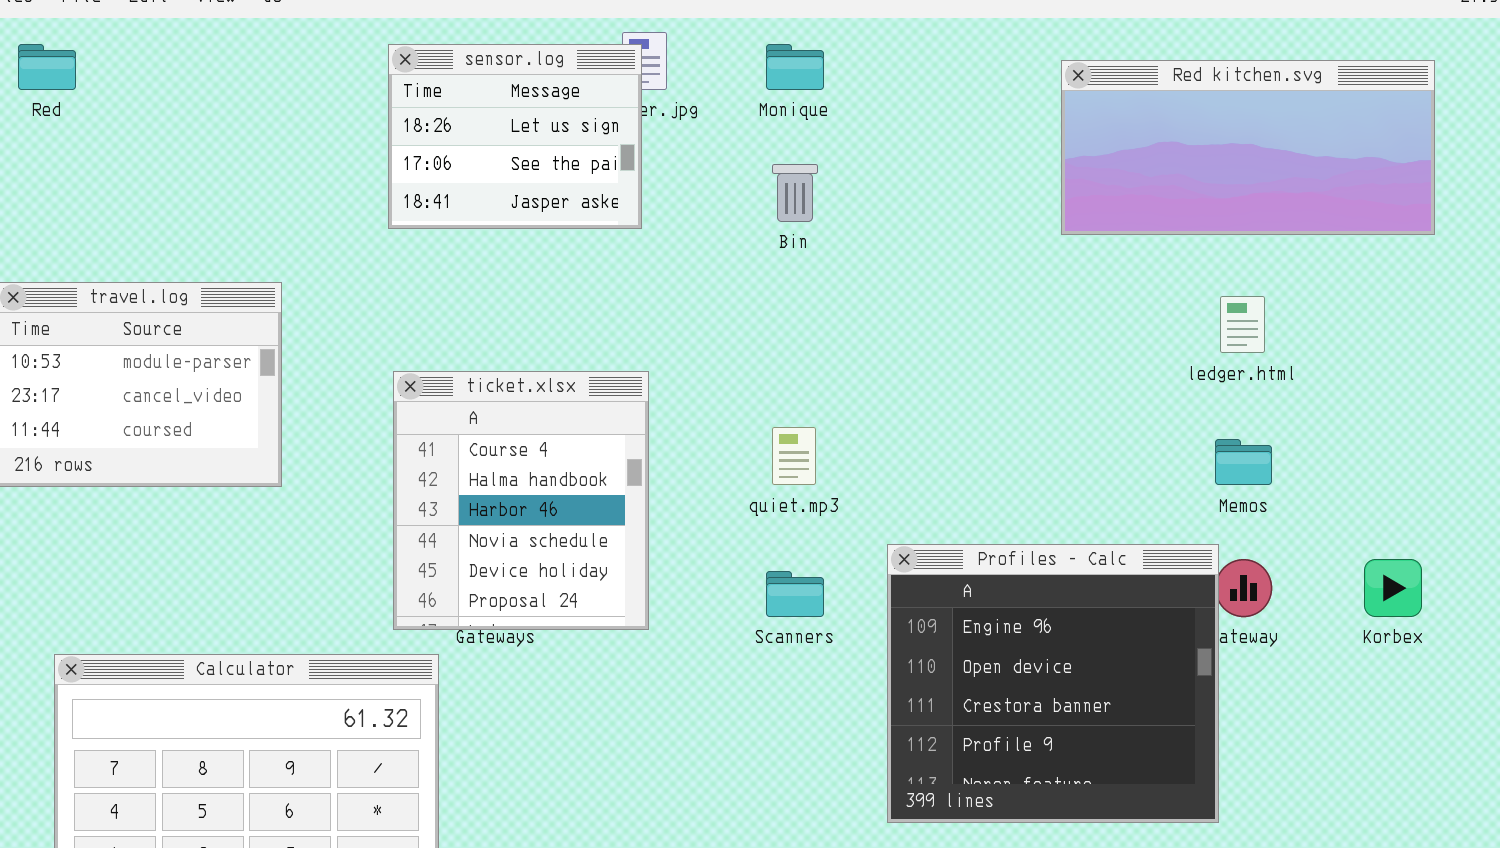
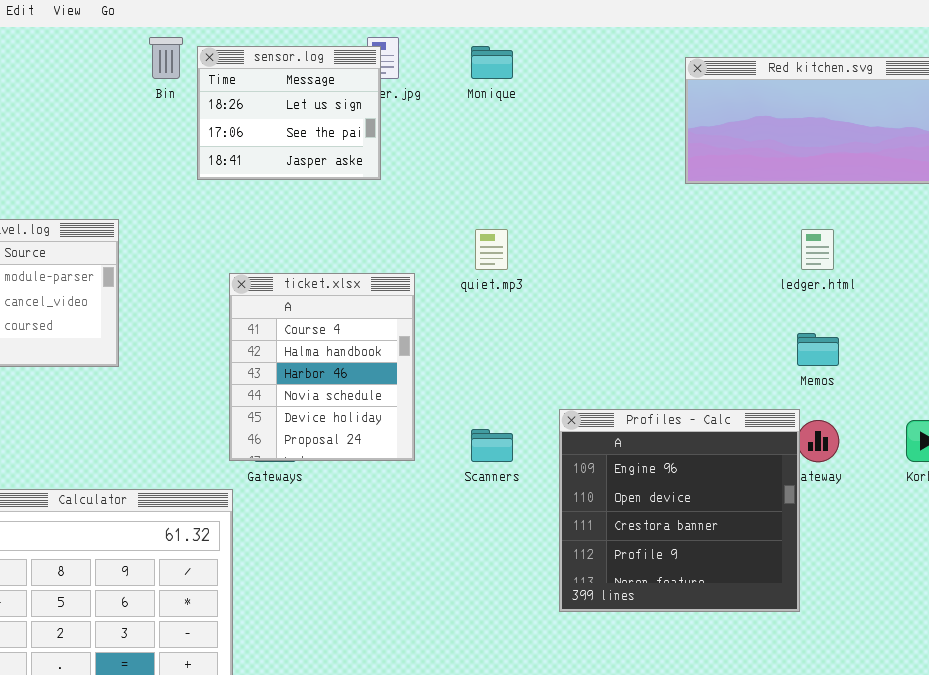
Bin: [772,164,818,222] -> [149,37,183,79], moved
ticket.xlsx: [393,371,649,630] -> [229,273,415,461], moved
quiet.mp3: [772,427,816,485] -> [475,229,508,270], moved

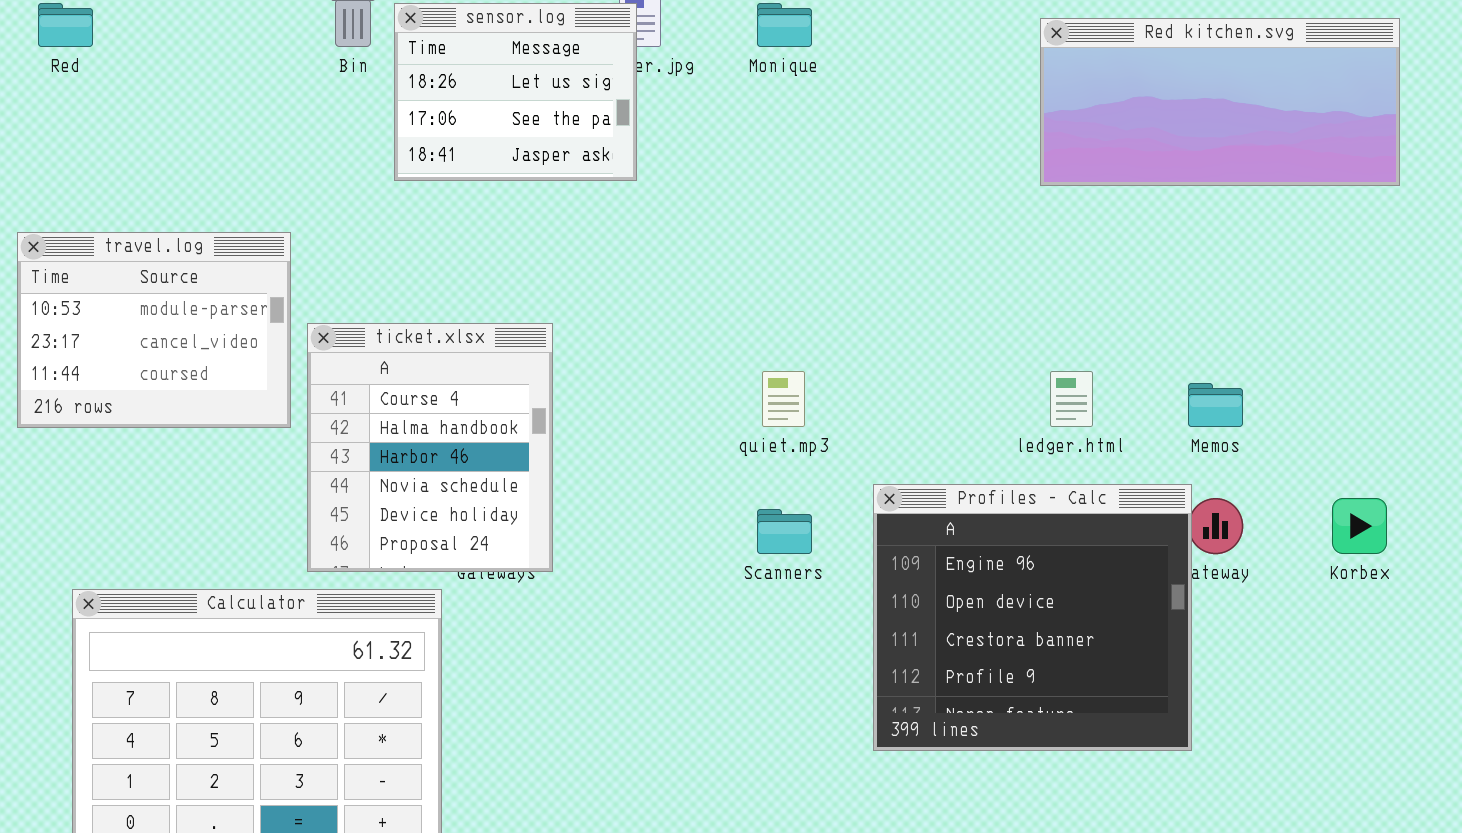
quiet.mp3: [475,229,508,270] -> [762,371,805,427], moved
ledger.html: [801,229,834,270] -> [1050,371,1093,427], moved
ticket.xlsx: [229,273,415,461] -> [307,323,553,572], moved

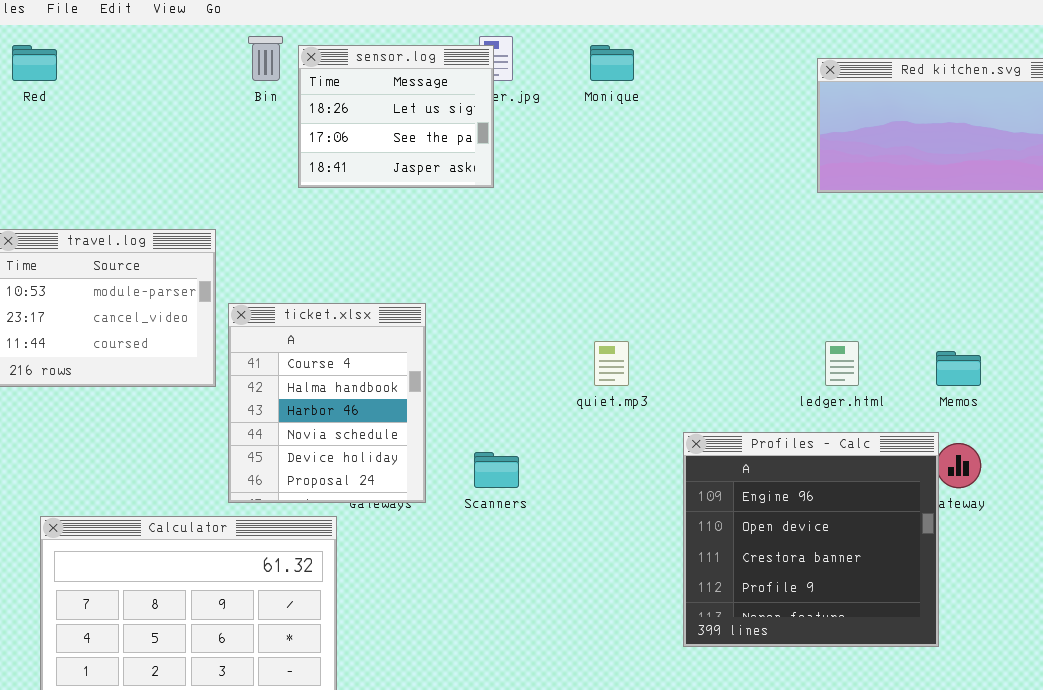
Scanners: [757,509,812,554] -> [474,452,519,488], moved

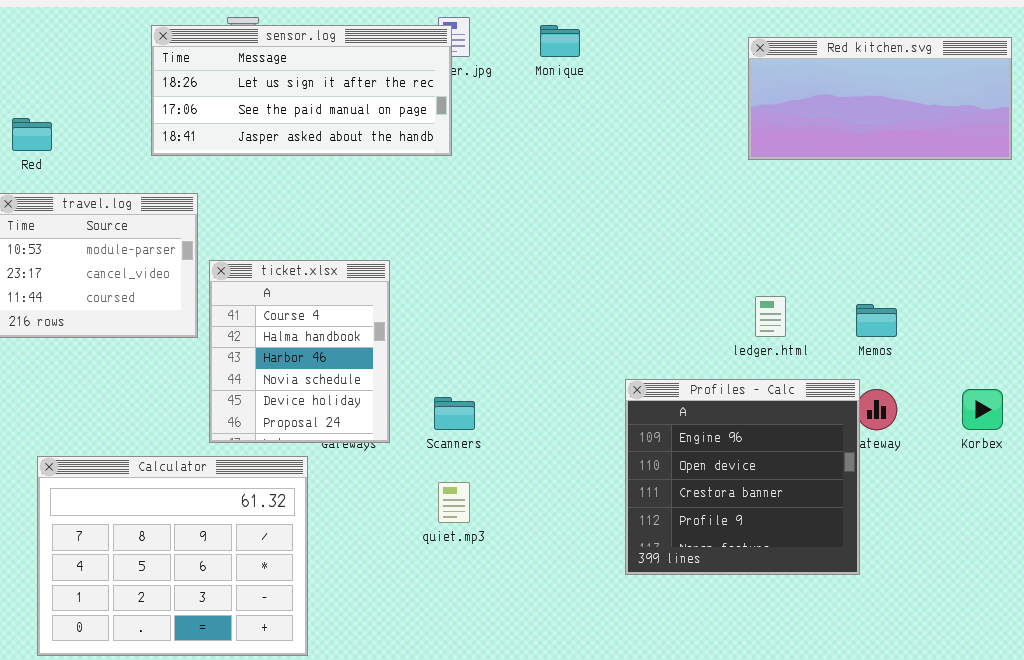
Red: [12,45,57,81] -> [12,118,52,151], moved
sensor.log: [298,45,494,188] -> [151,25,452,156], resized
quiet.mp3: [594,341,629,386] -> [438,482,470,523], moved

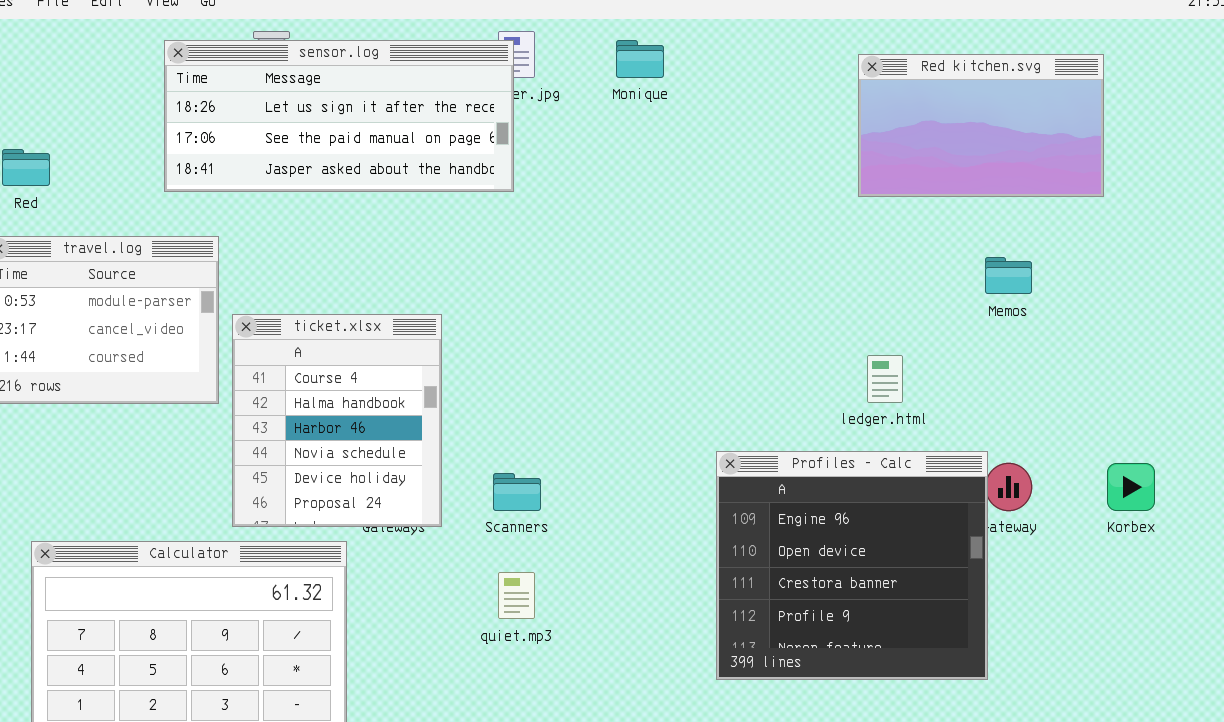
Red kitchen.svg: [748,37,1012,160] -> [858,54,1104,197], resized
Memos: [856,304,897,337] -> [985,257,1032,294], moved

